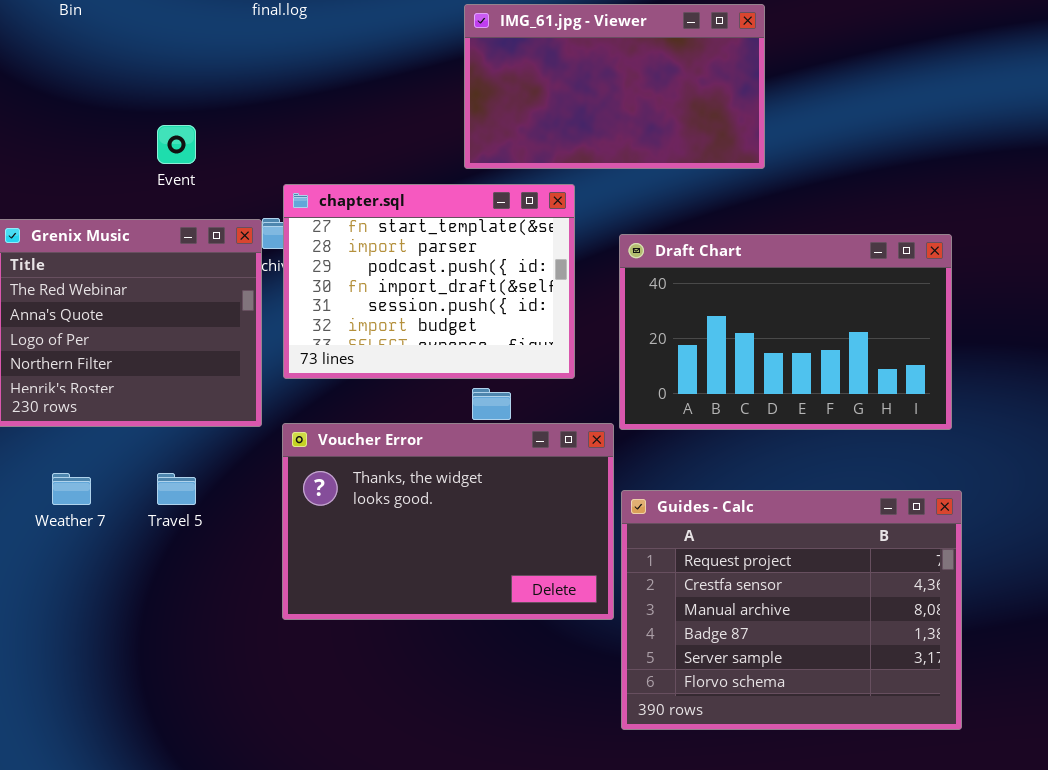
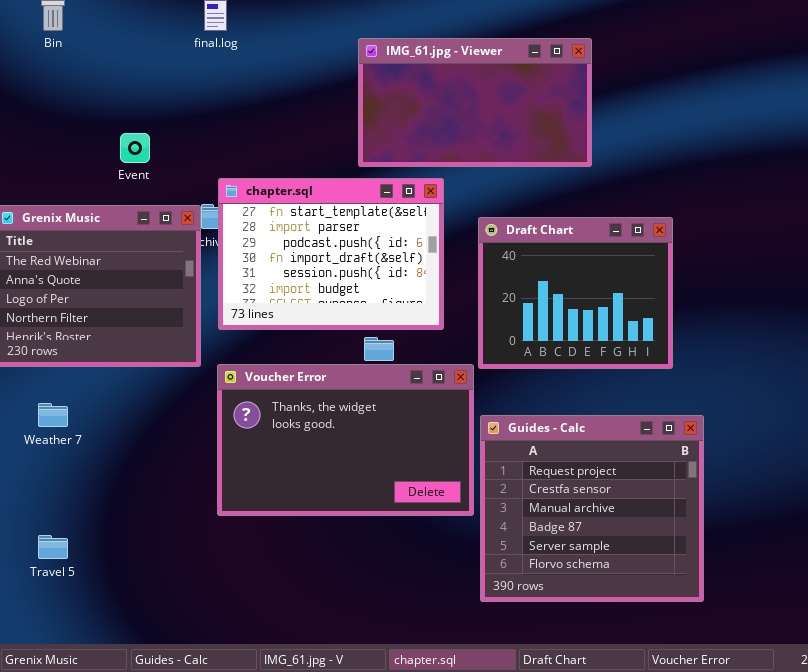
Draft Chart: [619,234,952,430] -> [478,217,673,369], resized
Travel 5: [157,473,196,505] -> [38,535,68,559], moved
Guides - Calc: [621,490,962,730] -> [480,415,704,602], resized

